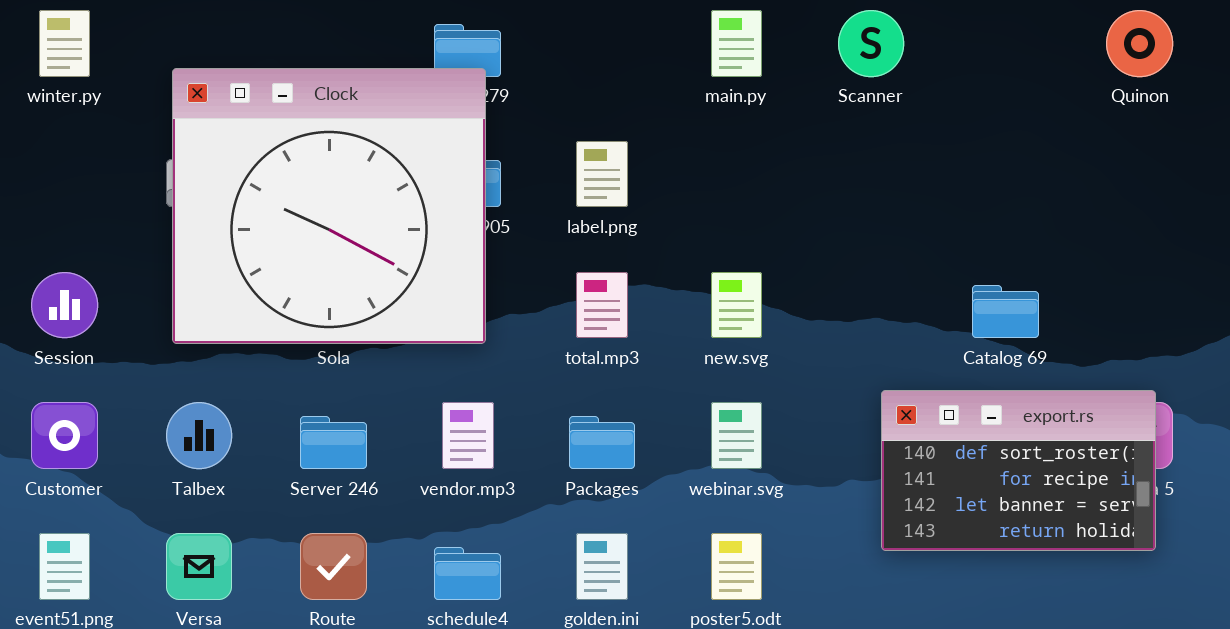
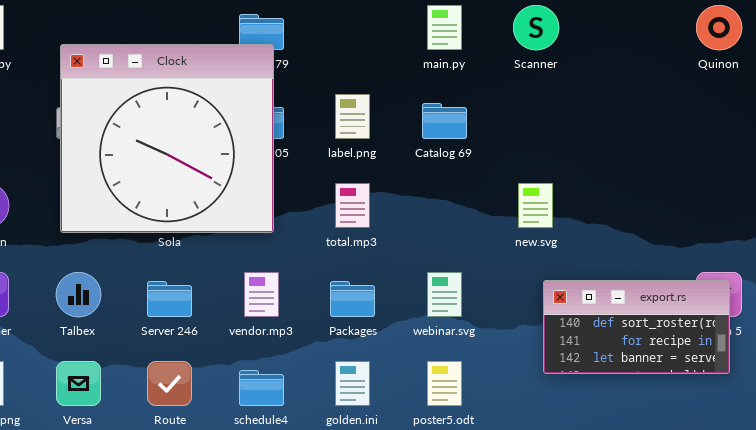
new.svg: [711,272,762,338] -> [518,183,553,228], moved
Catalog 69: [972,285,1039,338] -> [422,103,467,139], moved
export.rs: [881,390,1156,551] -> [543,280,730,374], resized

